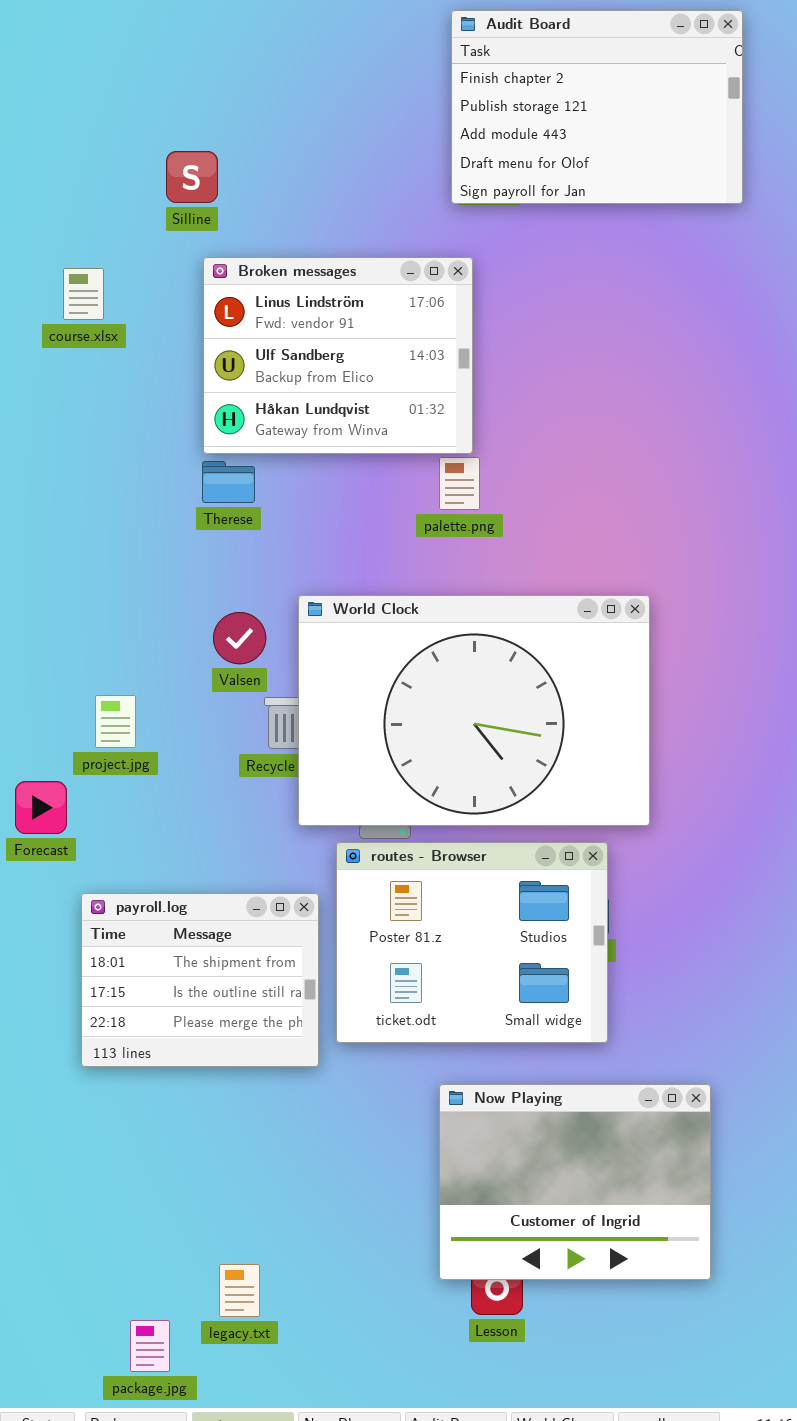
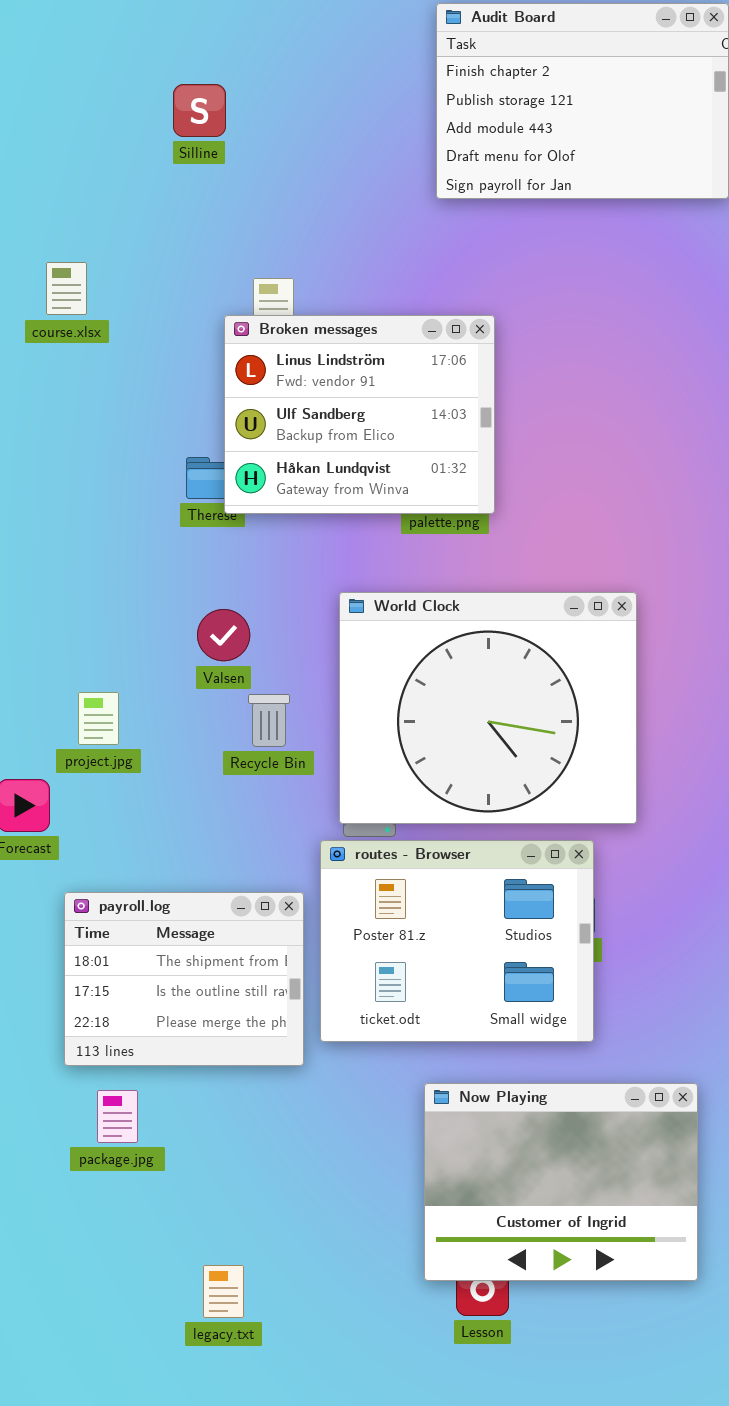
Silline: [166,151,218,203] -> [173,84,226,137], moved
Broken messages: [203,257,473,454] -> [224,315,495,514], moved
World Clock: [298,595,650,826] -> [339,592,637,824], resized
package.jpg: [130,1320,170,1372] -> [97,1090,138,1143], moved

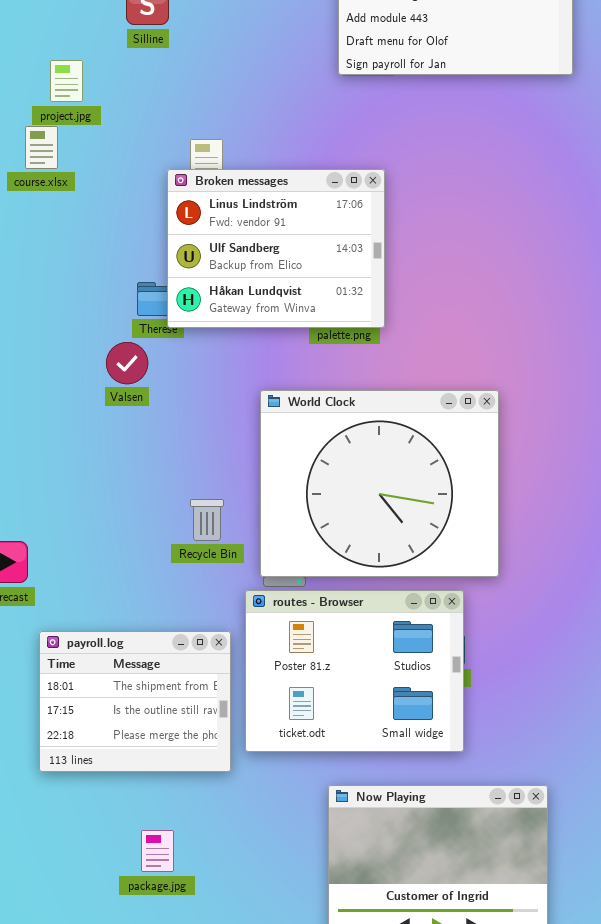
Valsen: [197,609,250,661] -> [106,342,148,384], moved
project.jpg: [78,692,119,745] -> [50,60,83,102], moved
Recycle Bin: [248,694,290,747] -> [190,499,224,541], moved
package.jpg: [97,1090,138,1143] -> [141,830,174,872], moved

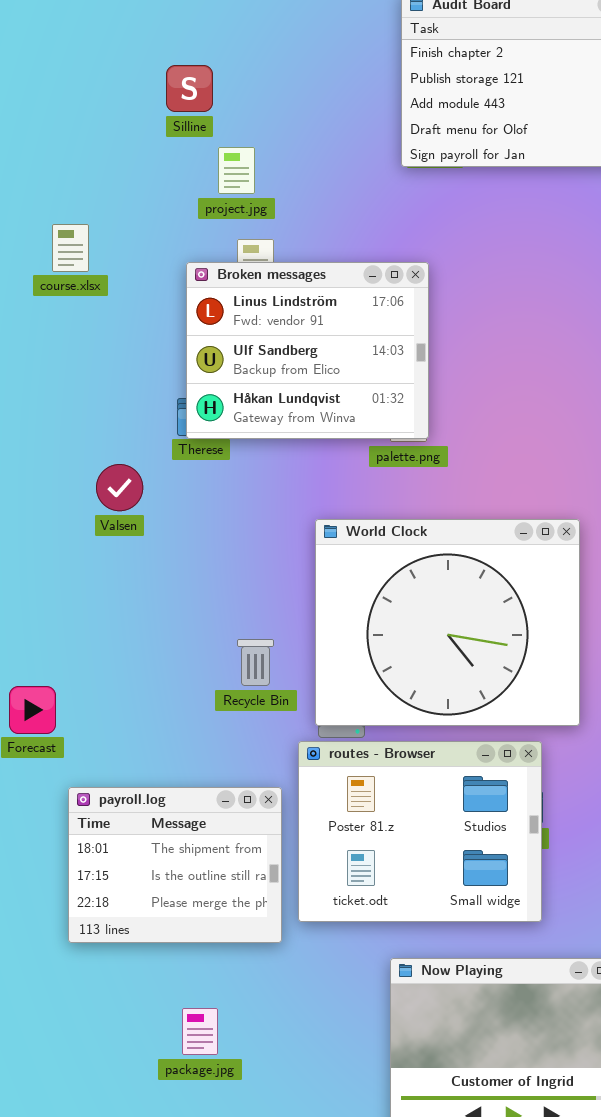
project.jpg: [50,60,83,102] -> [218,147,255,194], moved
Broken messages: [167,169,385,328] -> [186,262,429,439], moved
Valsen: [106,342,148,384] -> [96,464,143,511], moved

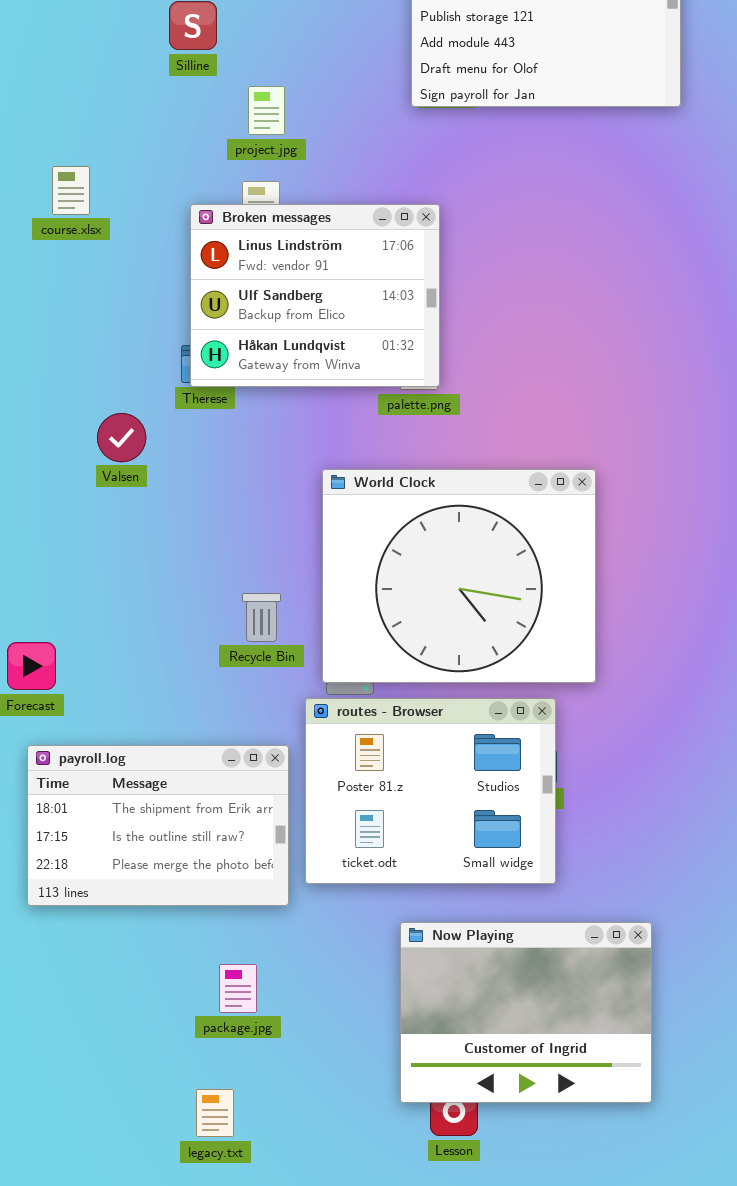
project.jpg: [218,147,255,194] -> [248,86,285,135], moved
payroll.log: [68,787,282,943] -> [27,745,289,906], resized
package.jpg: [182,1008,218,1055] -> [219,964,257,1013], moved

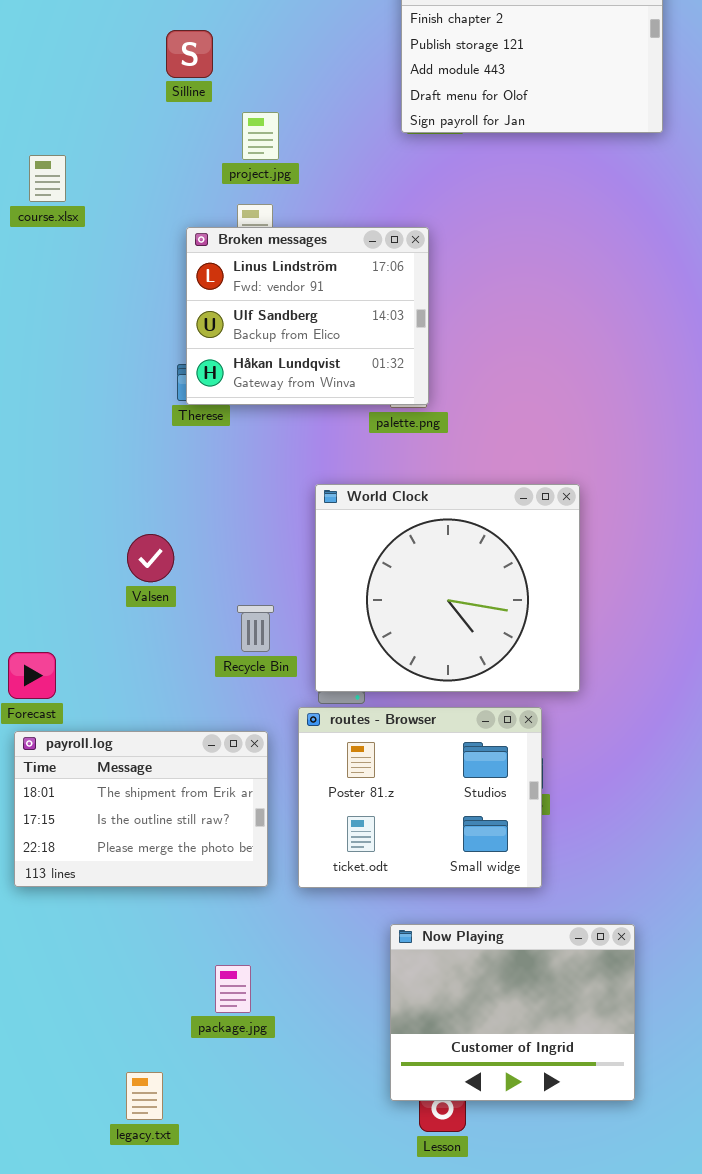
course.xlsx: [52,166,90,215] -> [29,155,66,202], moved
Valsen: [97,413,146,462] -> [127,534,174,582], moved
payroll.log: [27,745,289,906] -> [14,731,268,887], moved
legacy.txt: [196,1089,234,1137] -> [126,1072,163,1120], moved

